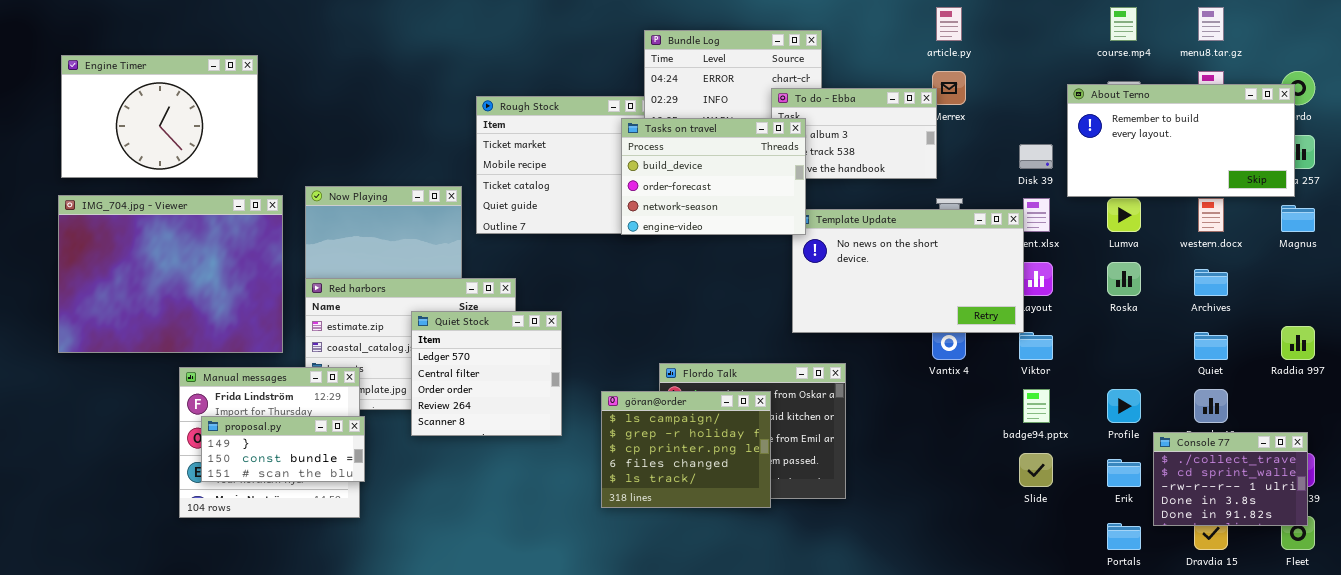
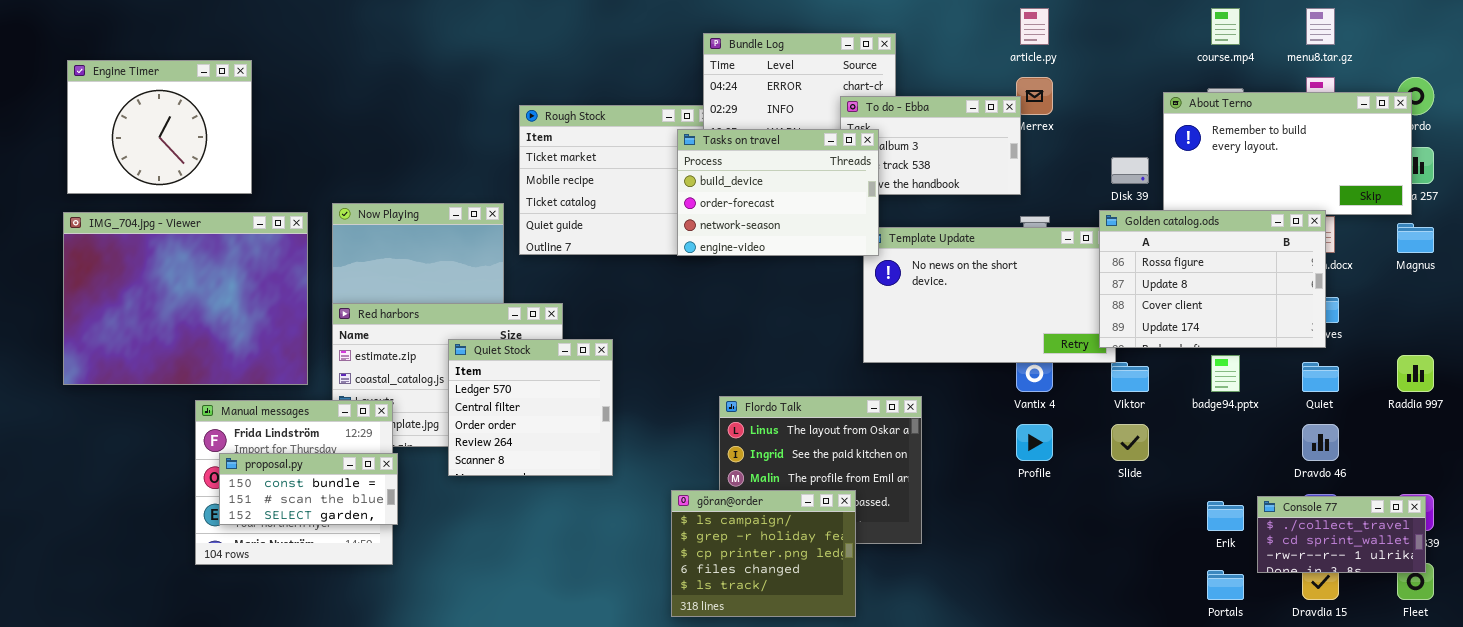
Engine Timer: [61,55,258,178] -> [67,60,252,194], resized
Golden catalog.ods: none -> [1099,210,1326,348], opened
badge94.pptx: [1023,389,1050,423] -> [1211,355,1240,392], moved
Profile: [1107,389,1141,423] -> [1016,424,1053,461], moved
göran@order: [601,391,771,508] -> [671,490,856,617], moved
proposal.py: [201,416,365,482] -> [219,453,398,525], scrolled down 1 row
Console 77: [1153,432,1308,526] -> [1257,496,1426,573], resized
Slide: [1019,453,1053,487] -> [1111,424,1149,461], moved

